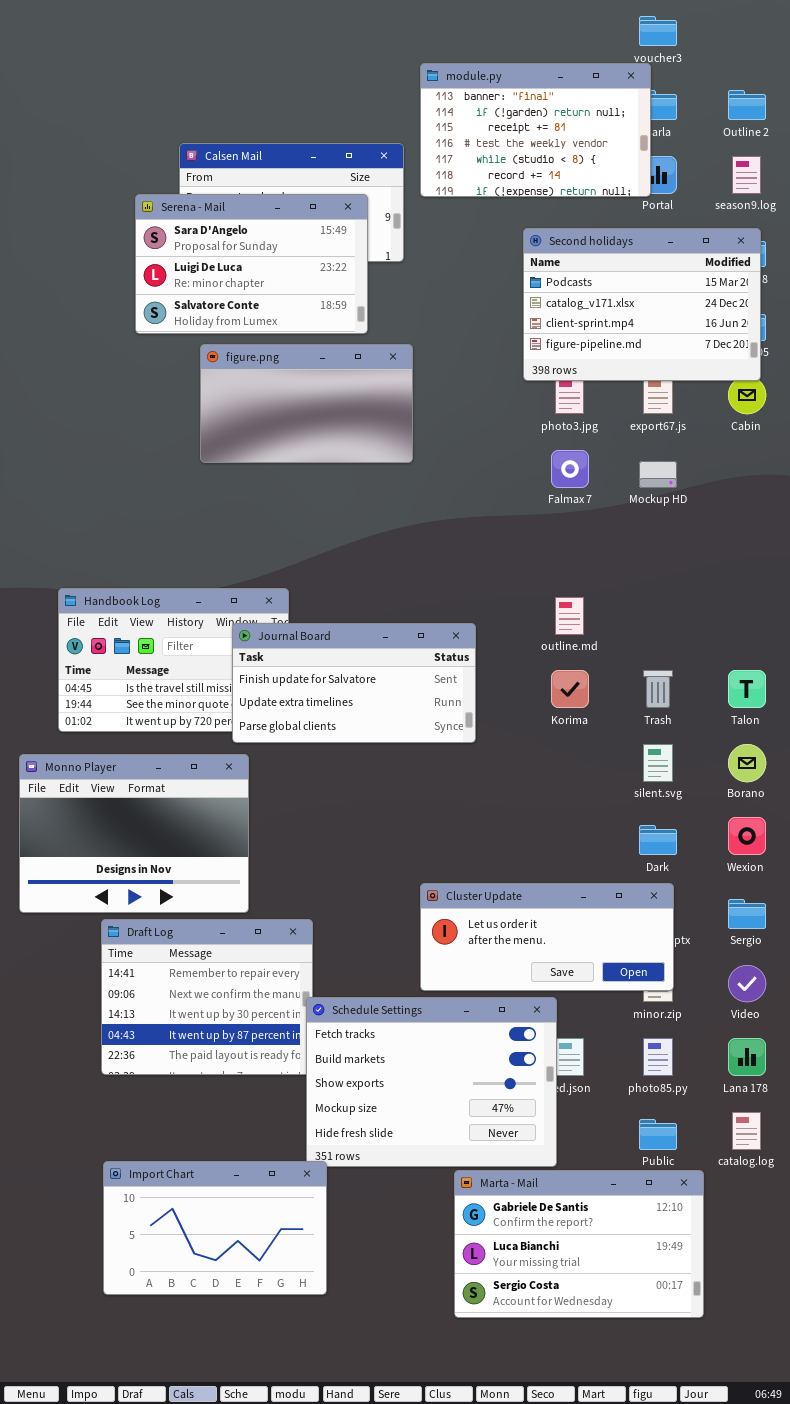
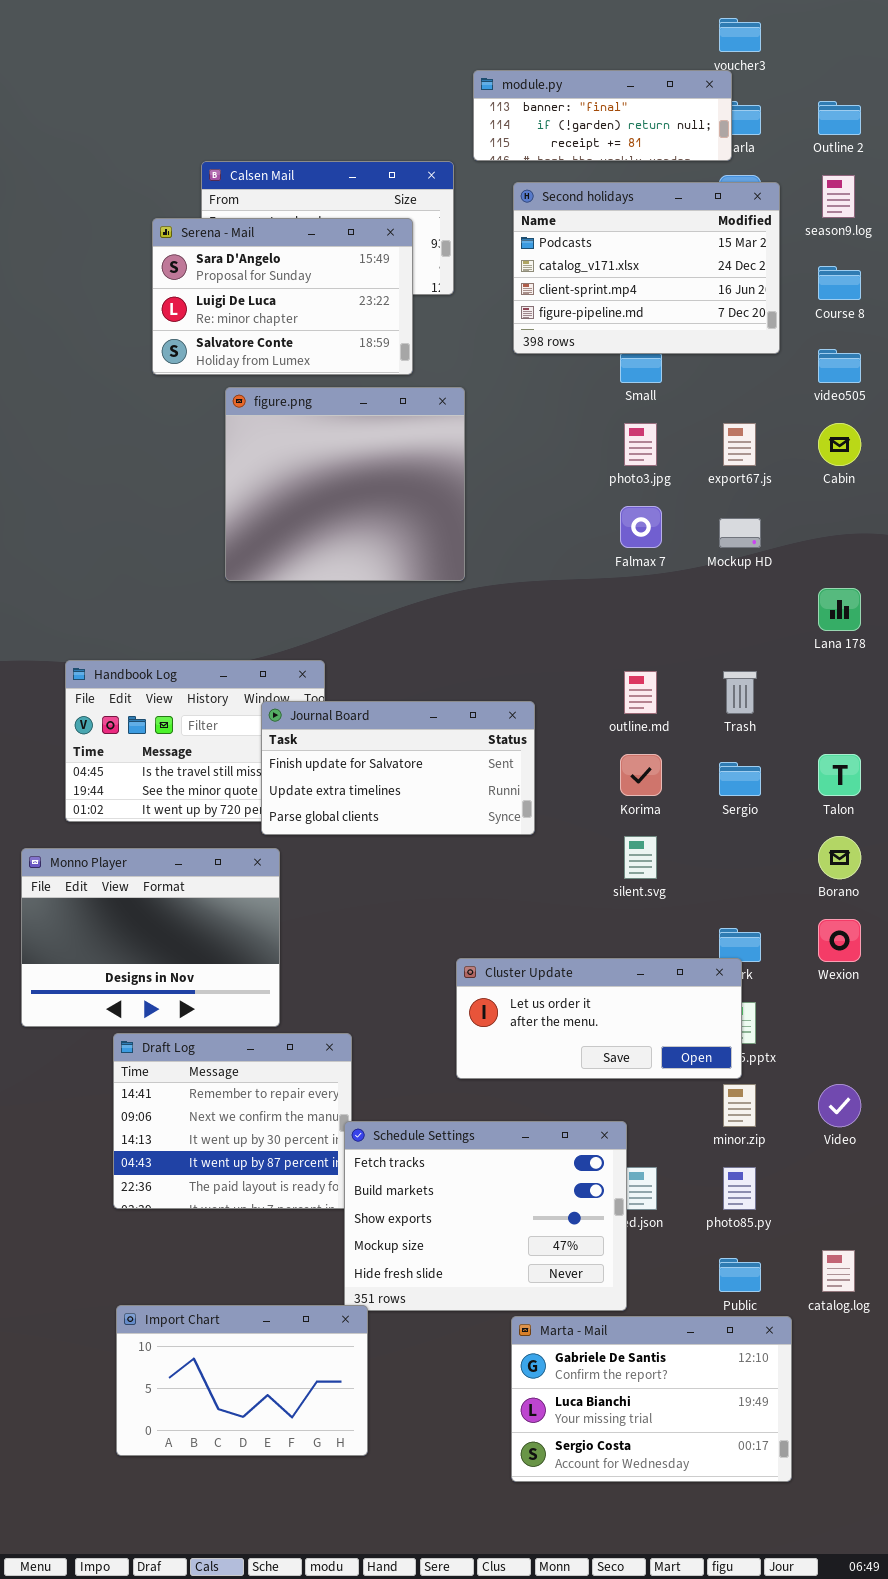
module.py: [420,63,651,197] -> [473,70,732,161], resized
Second holidays: [523,228,761,381] -> [513,182,780,354], moved
figure.png: [200,344,413,463] -> [225,387,465,581], resized
Trash: [643,670,673,708] -> [723,671,757,714], moved
silent.svg: [643,744,673,782] -> [624,836,657,879], moved
Cluster Update: [420,883,674,991] -> [456,958,742,1079], moved
Sergio: [728,899,766,929] -> [719,762,761,796], moved
Lana 178: [728,1038,766,1076] -> [818,588,861,631], moved

